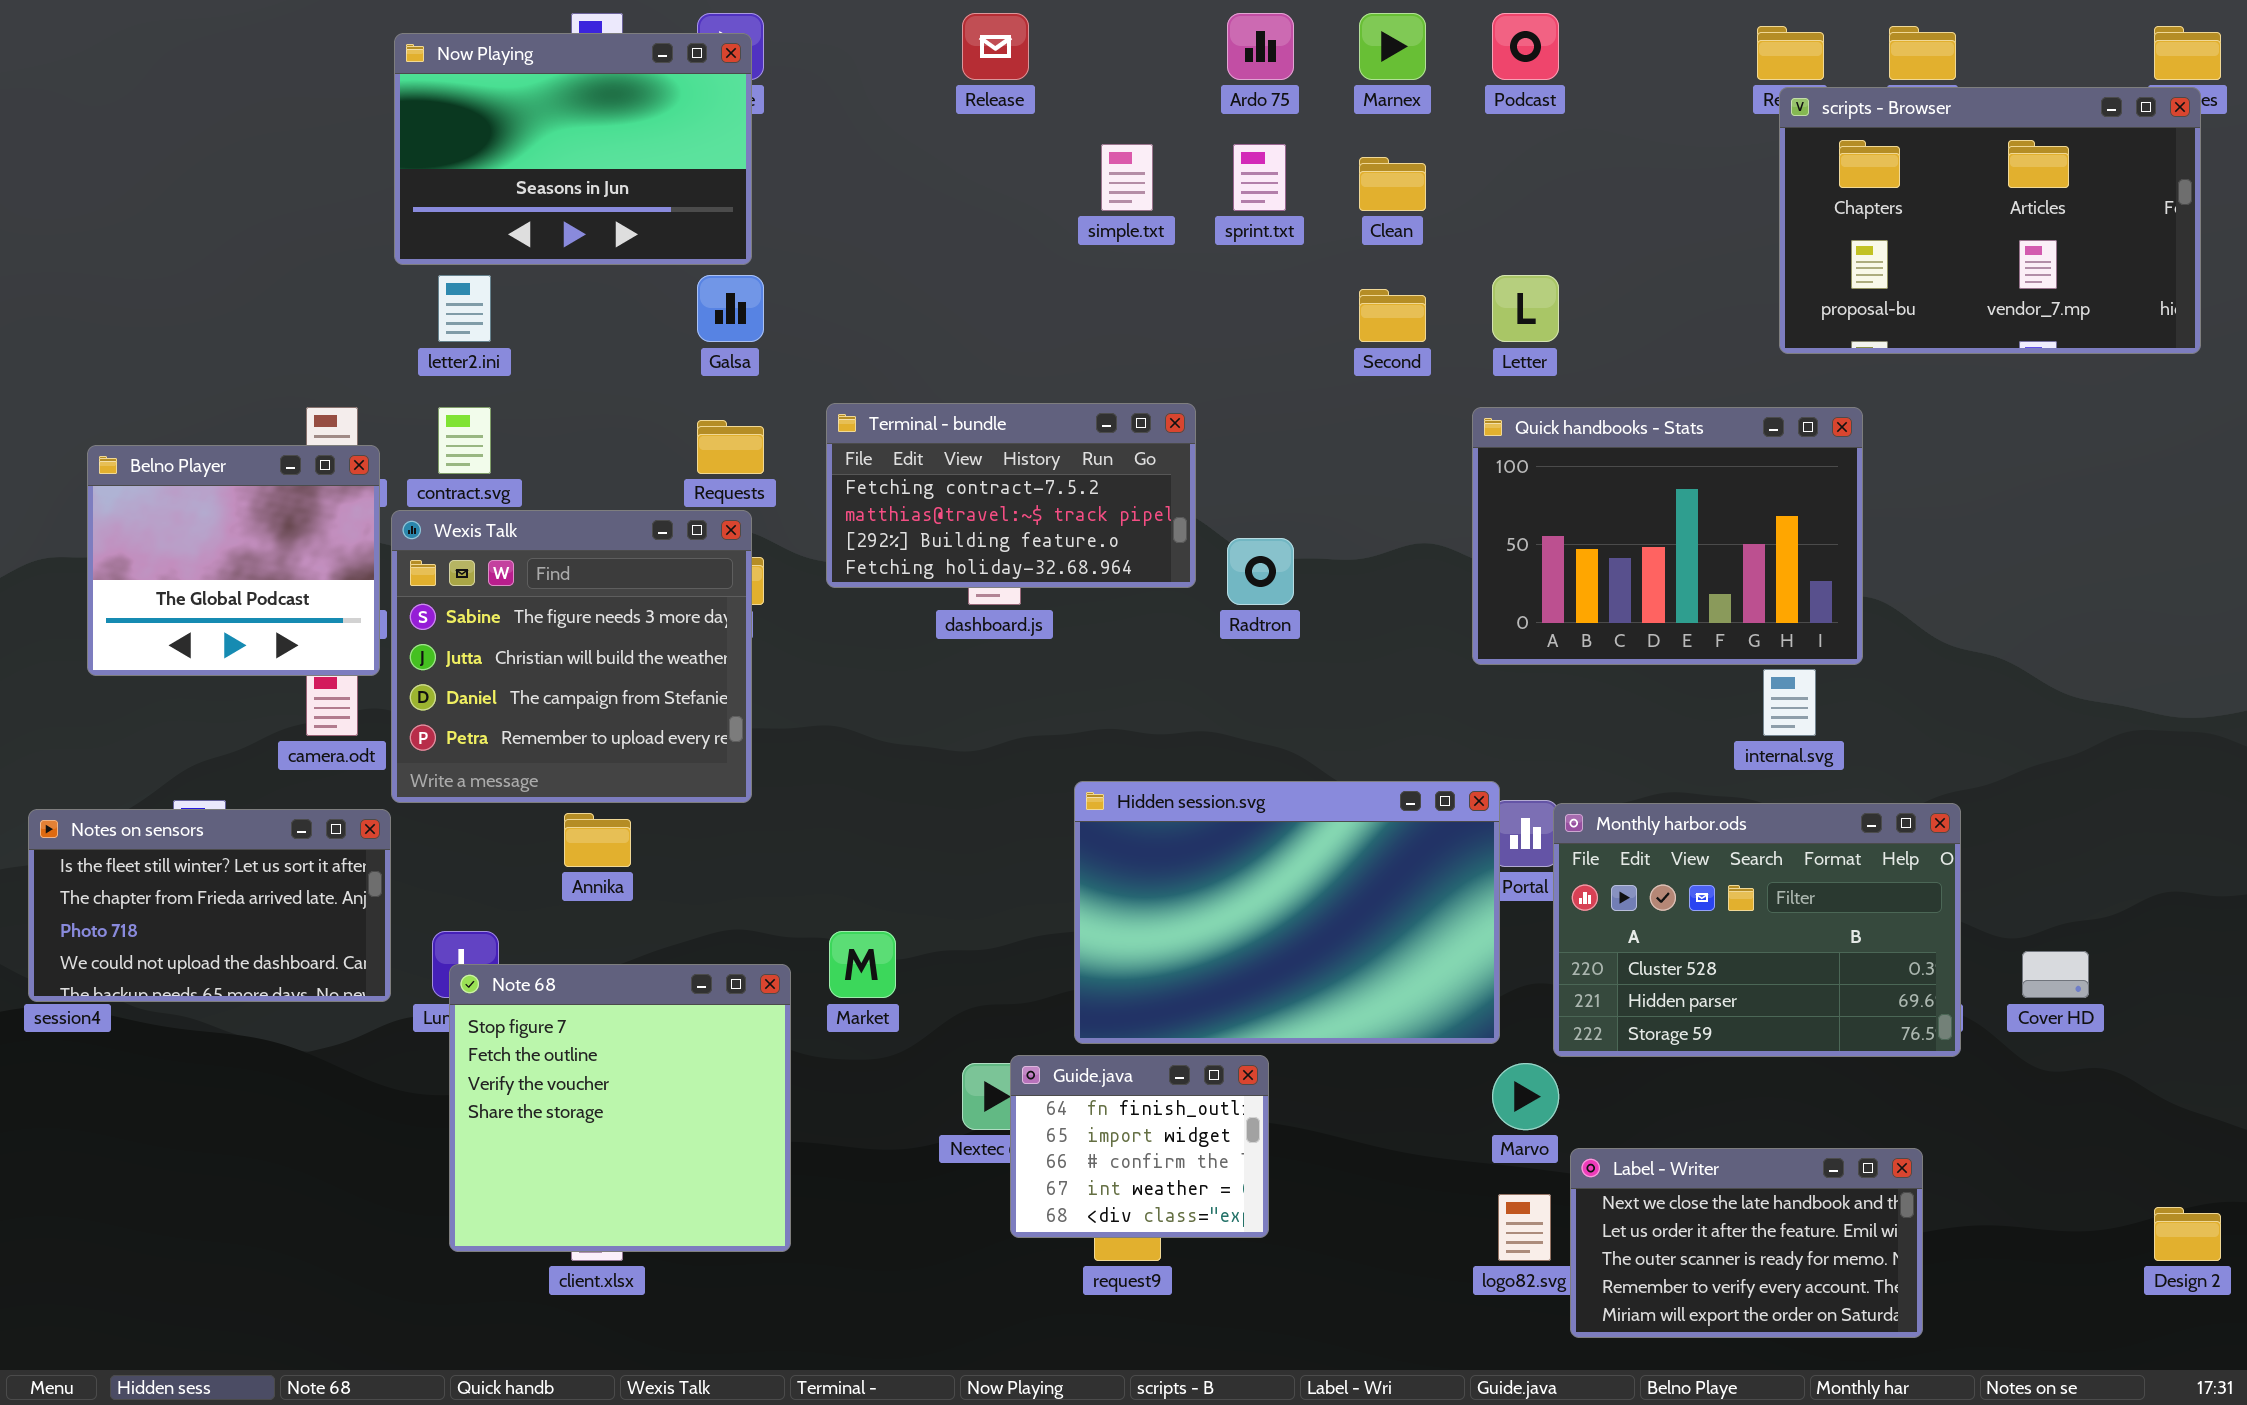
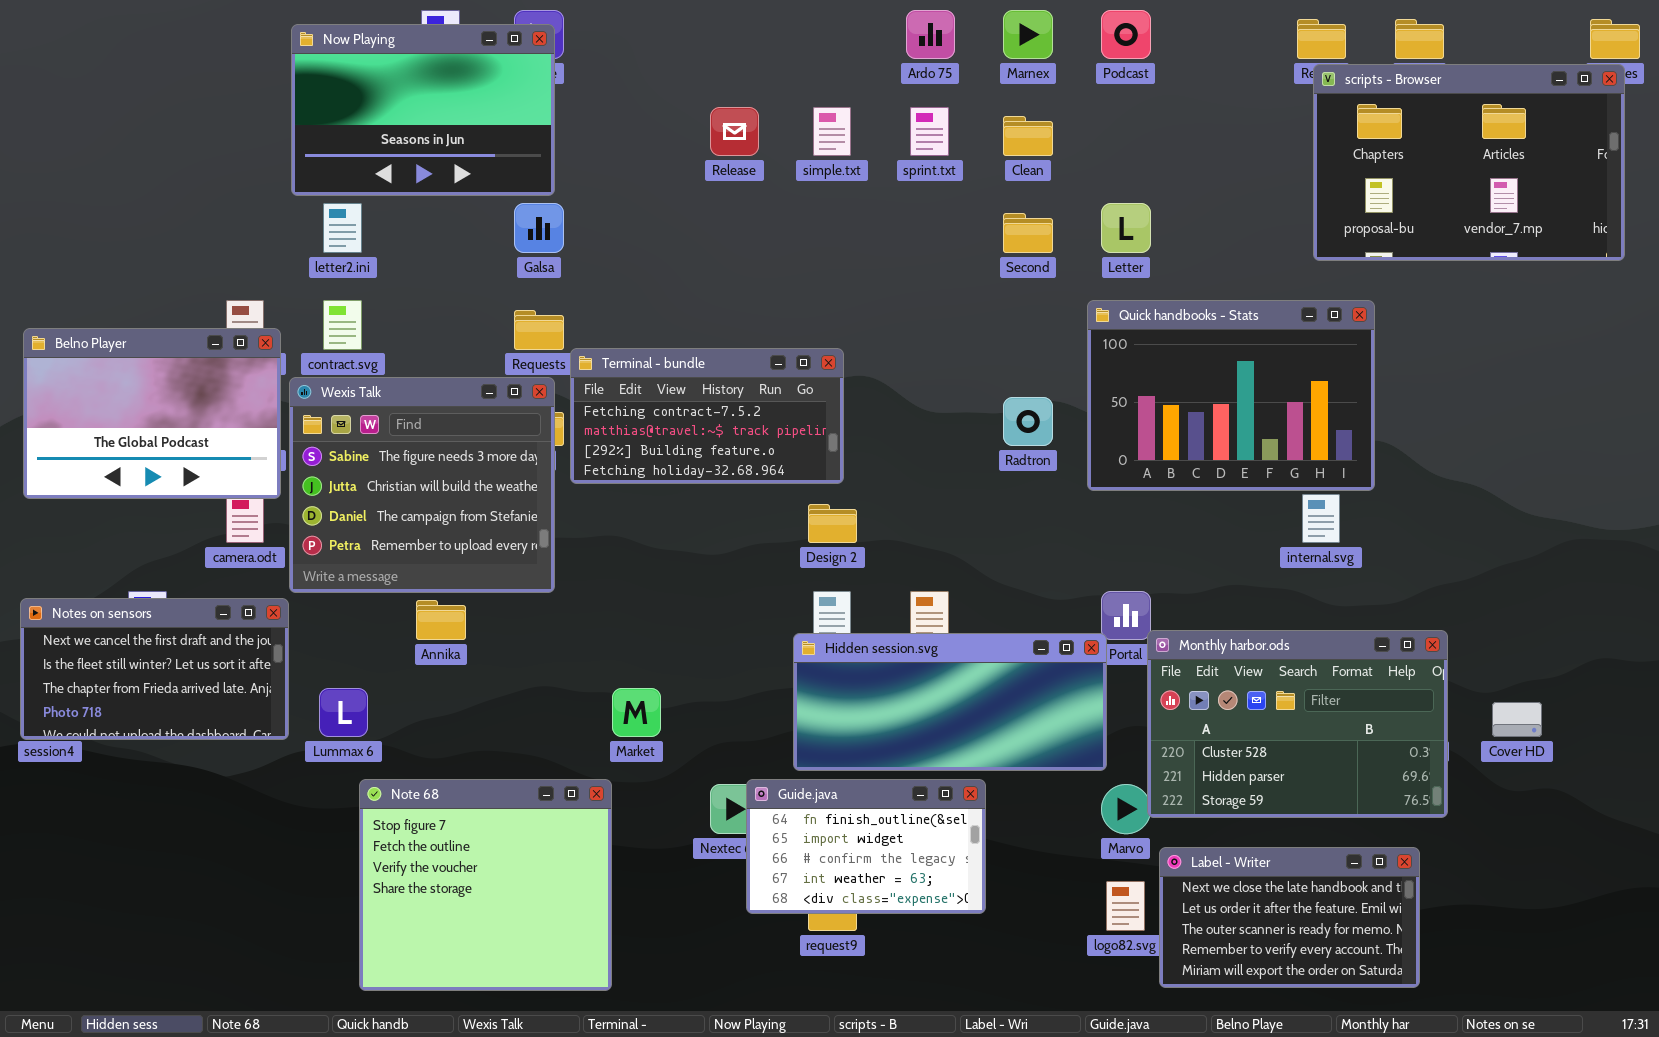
Release: [962,13,1029,80] -> [710,107,759,156], moved
Terminal - bundle: [826,403,1196,588] -> [570,348,844,484], moved
Belno Player: [87,445,380,676] -> [23,328,281,499], resized
Radtron: [1227,538,1294,605] -> [1003,397,1053,446], moved
Hidden session.svg: [1074,781,1500,1044] -> [793,633,1107,771], resized
Monthly harbor.ods: [1553,803,1961,1057] -> [1147,630,1448,818], moved
Notes on sensors: [28,809,391,1002] -> [20,598,289,740], scrolled up 1 row
Note 68: [449,964,791,1252] -> [359,779,612,991], moved
Guide.java: [1010,1055,1269,1238] -> [746,779,986,914], resized
Design 2: [2154,1207,2221,1261] -> [808,504,857,543], moved

